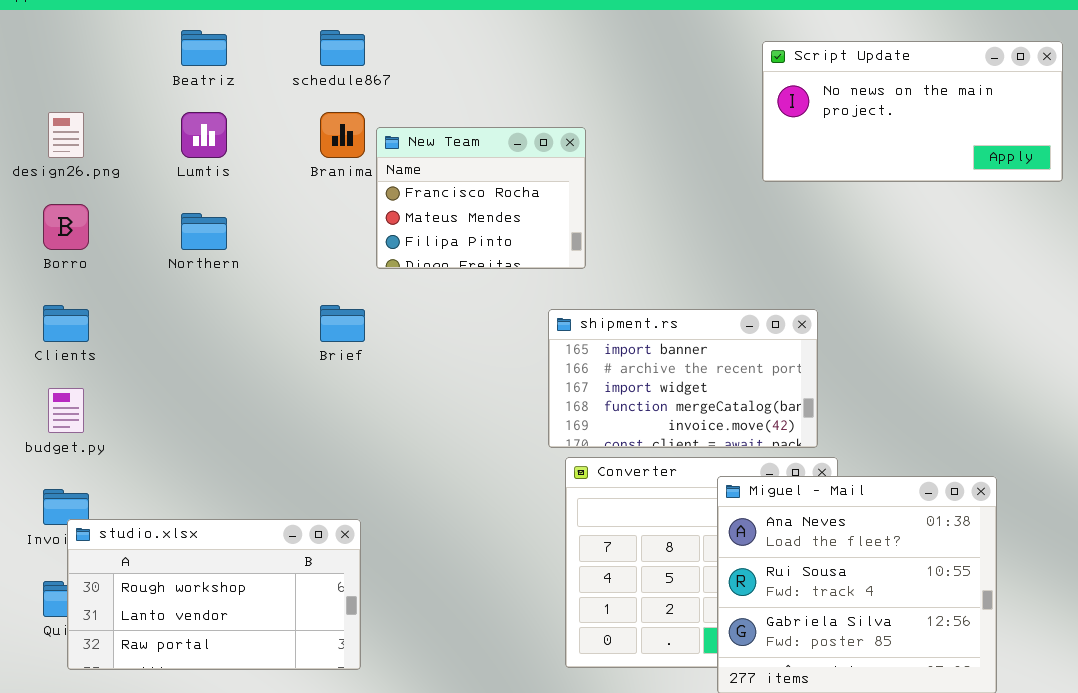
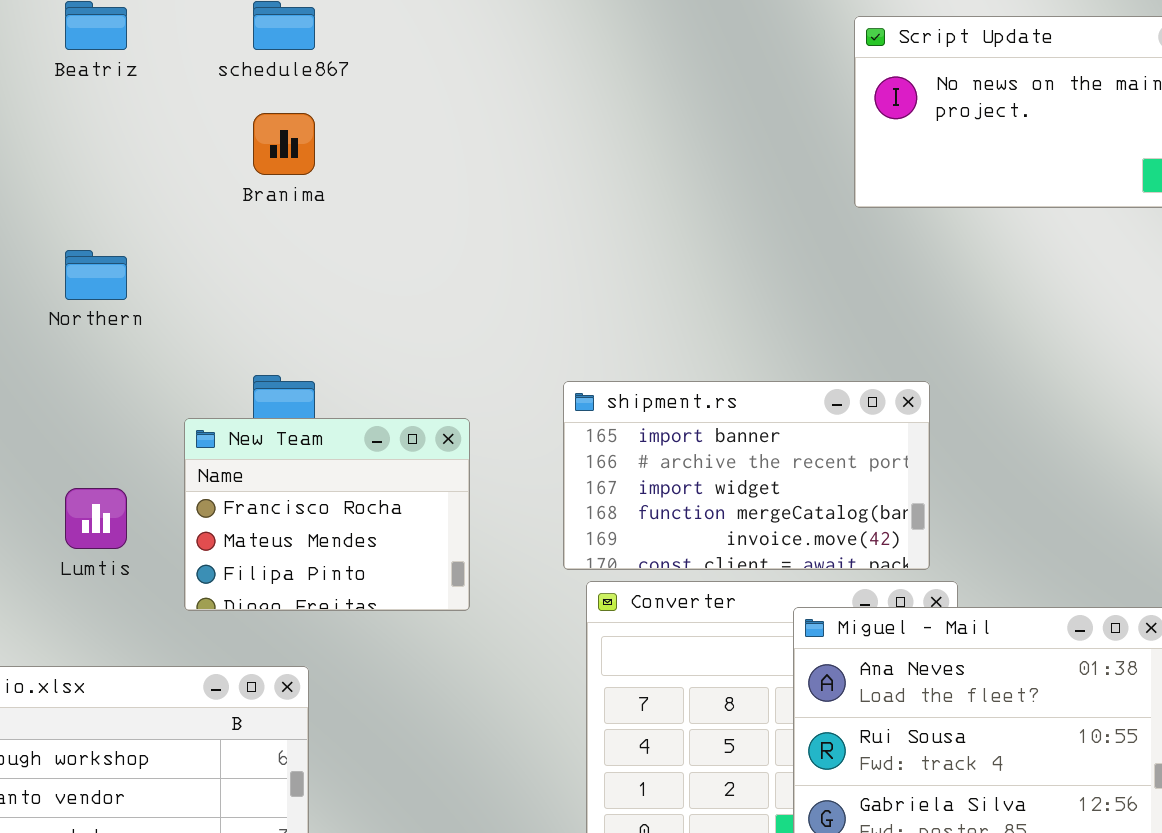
Lumtis: [181,112,227,158] -> [65,488,127,549], moved
New Team: [376,127,586,269] -> [184,418,470,611], moved

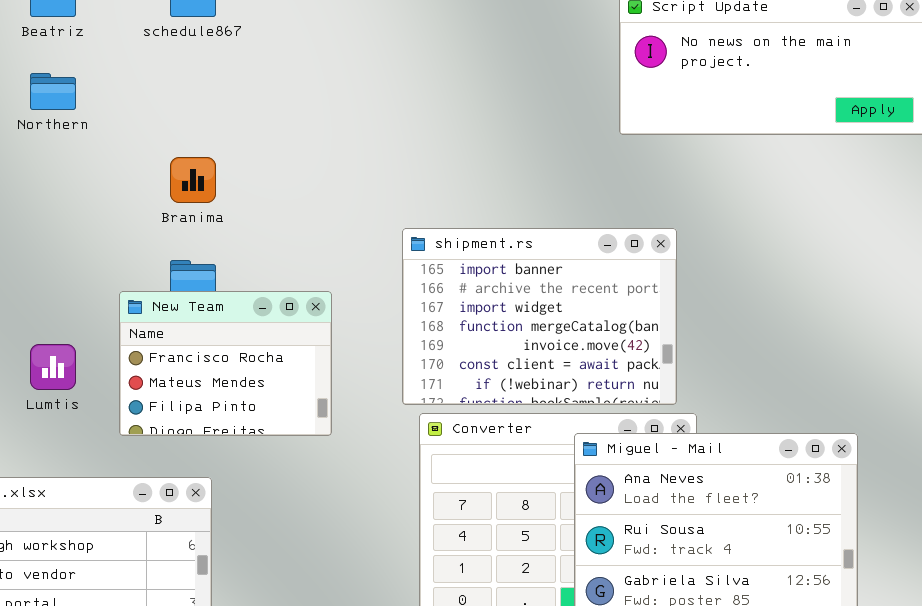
Branima: [253,113,315,175] -> [170,157,216,203], moved
Northern: [65,250,127,300] -> [30,73,76,110], moved
shipment.rs: [563,381,930,570] -> [402,228,677,405], resized

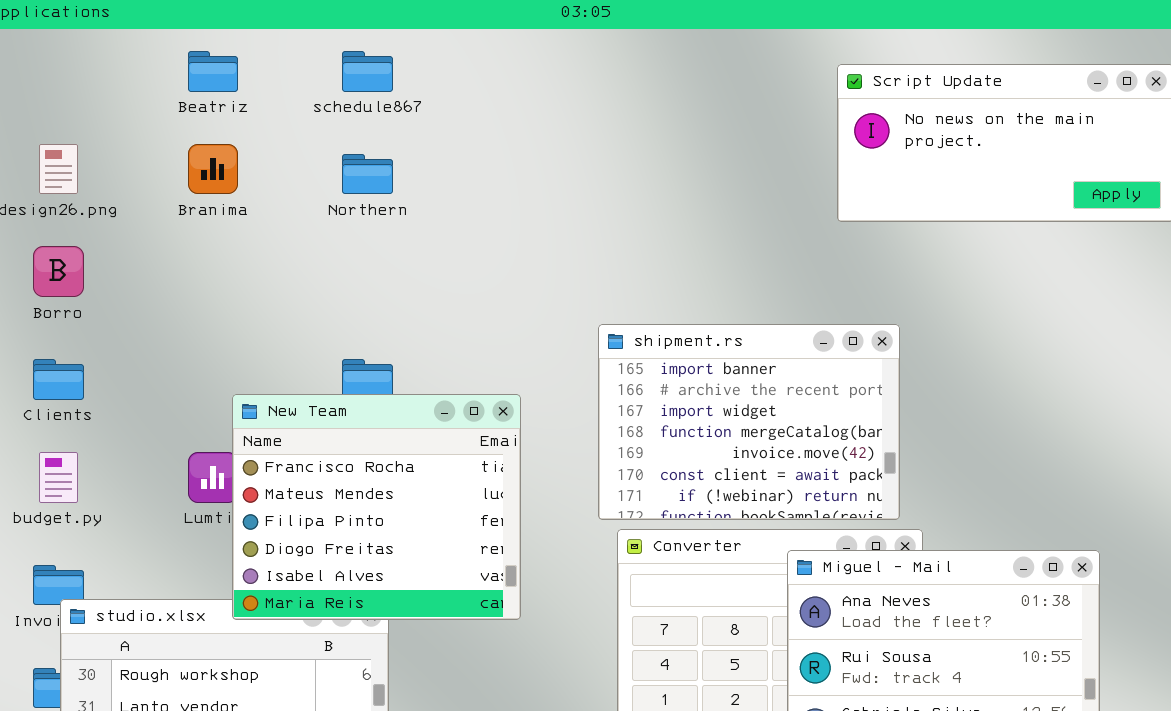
Northern: [30,73,76,110] -> [342,154,393,194], moved
Branima: [170,157,216,203] -> [188,144,238,194], moved
New Team: [119,291,332,436] -> [232,394,521,620], resized

